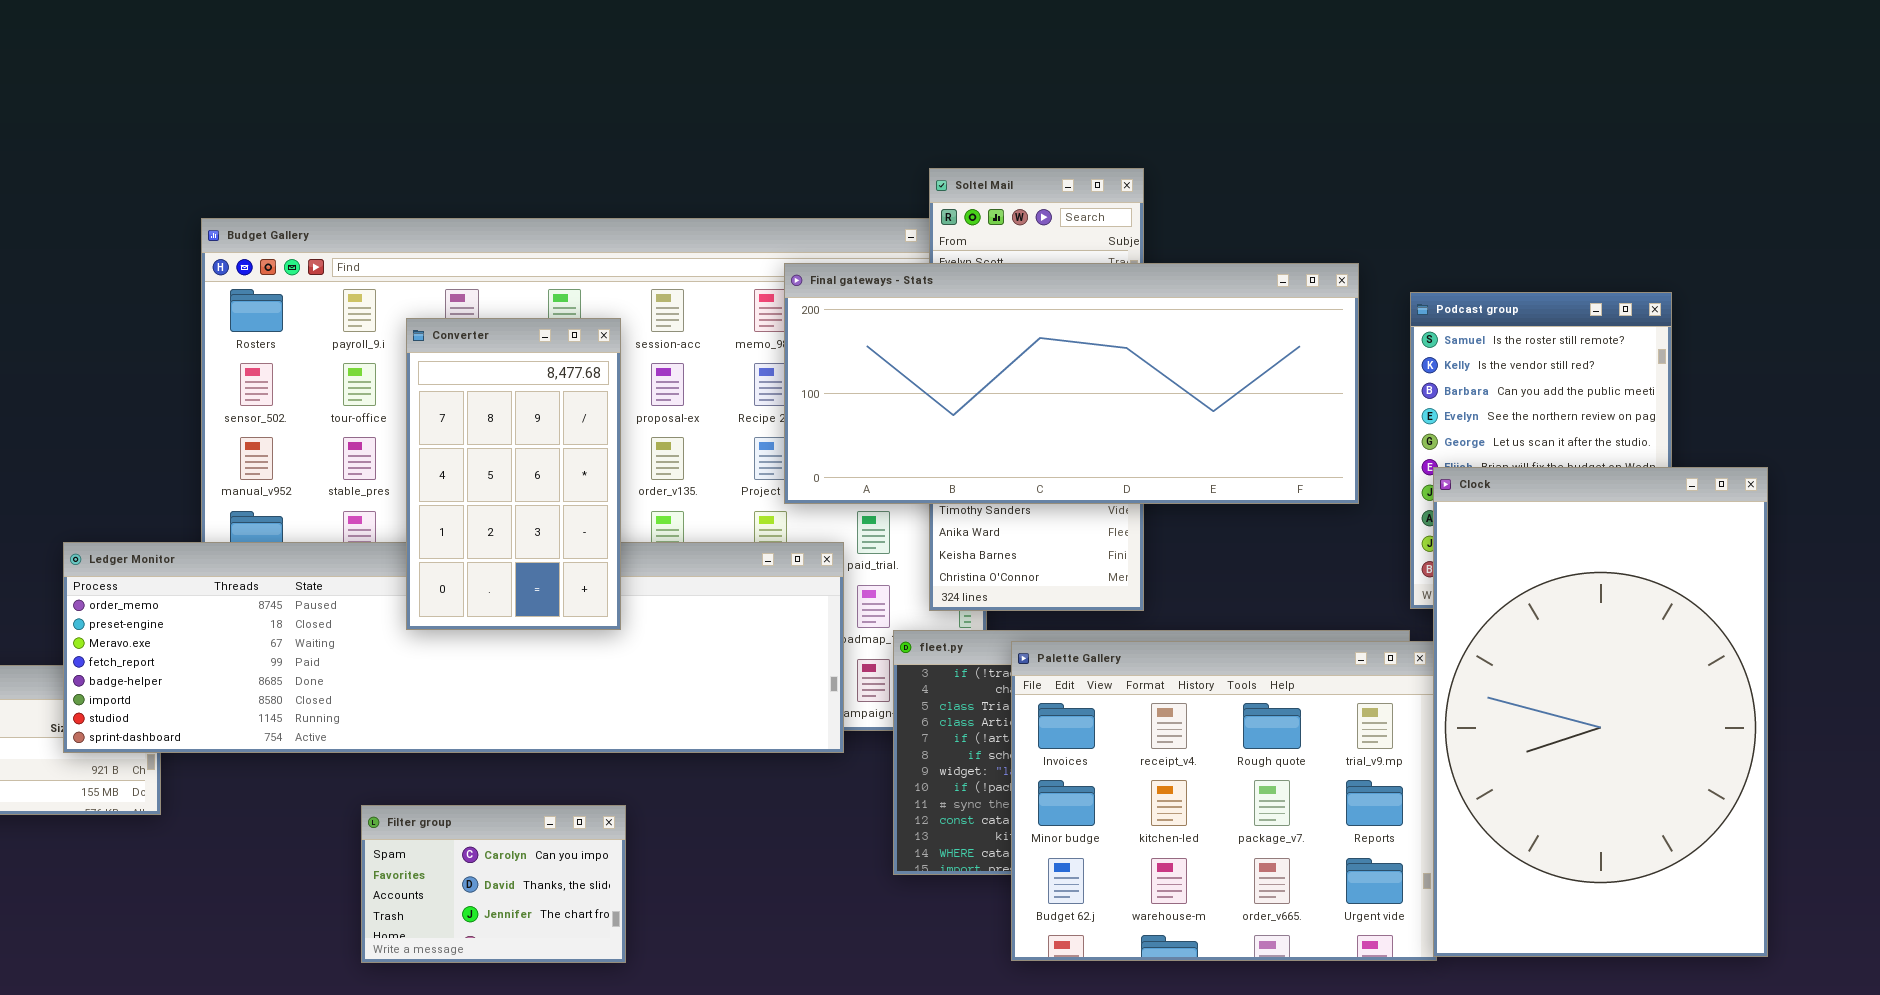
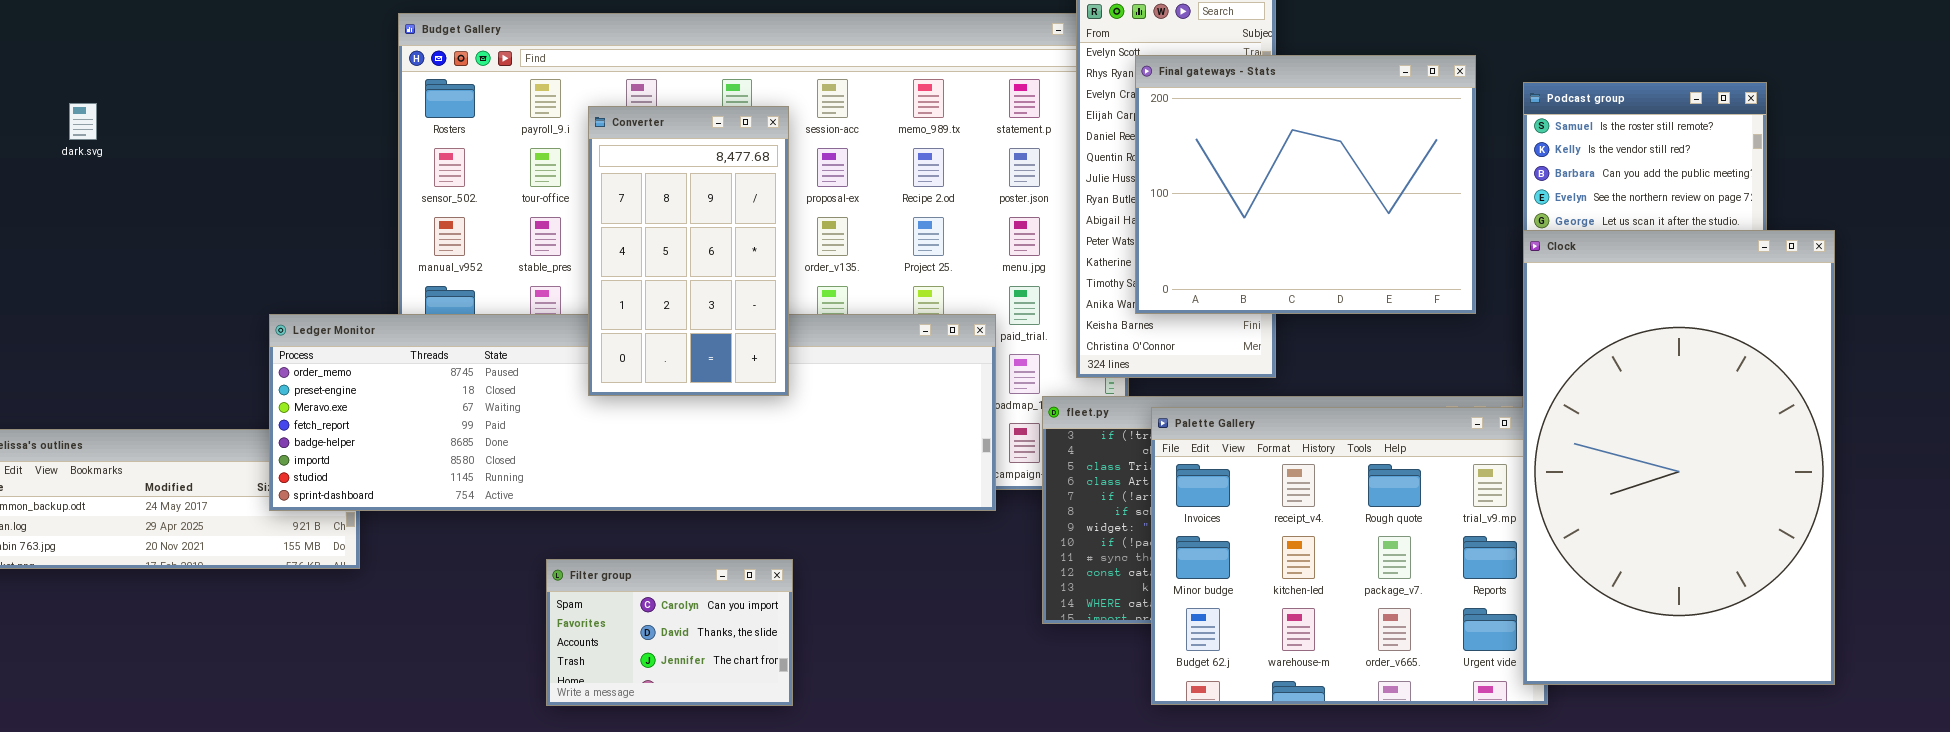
Final gateways - Stats: [784,263,1359,504] -> [1135,55,1476,314], resized
Clock: [1433,467,1768,957] -> [1523,230,1835,685], moved

